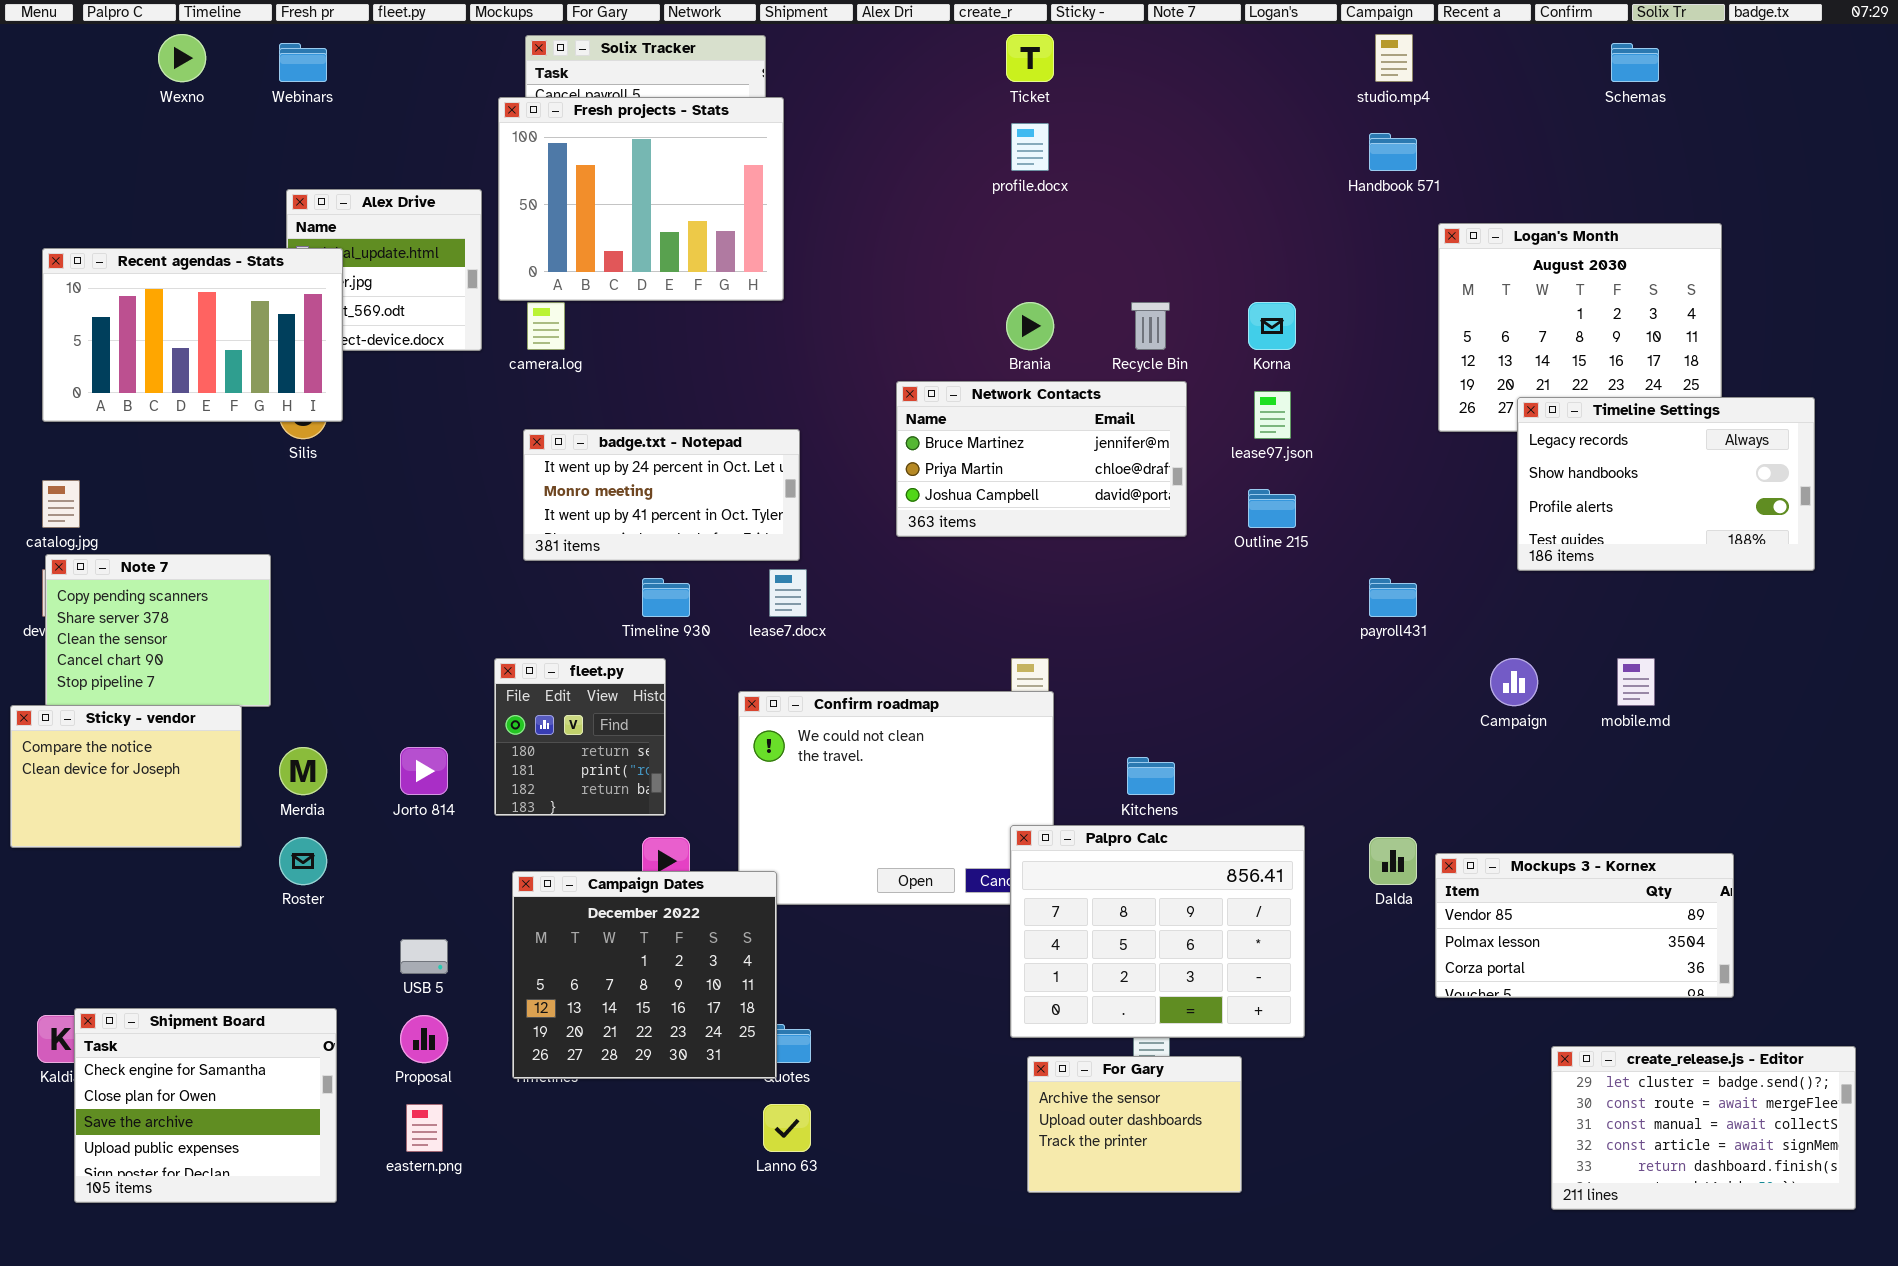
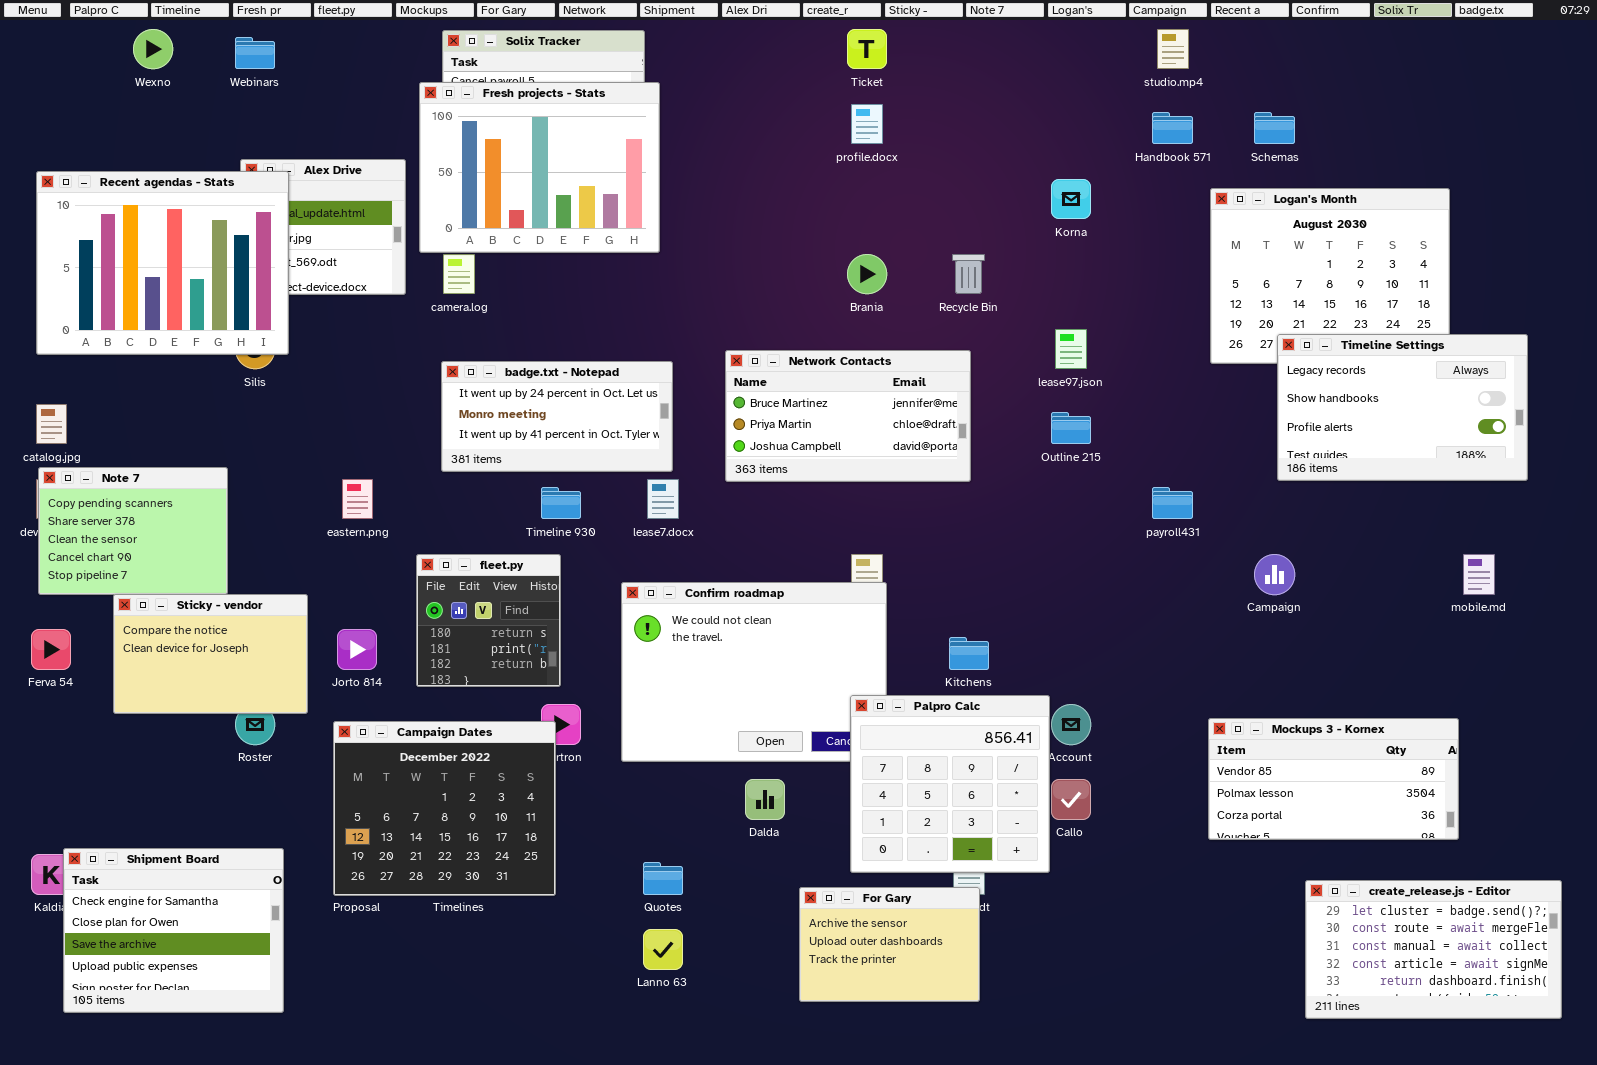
Schemas: [1611,43,1659,82] -> [1254,112,1295,144], moved
Recent agendas - Stats: [42,248,343,422] -> [36,171,289,355], resized
Korna: [1248,302,1296,350] -> [1051,179,1091,219], moved
Network Contacts: [896,381,1187,537] -> [725,350,971,482], moved
mobile.md: [1617,658,1655,706] -> [1463,554,1495,595], moved
Sticky - vendor: [10,705,242,848] -> [113,594,308,714], moved
Palpro Calc: [1010,825,1305,1038] -> [850,695,1050,873], resized
Dalda: [1369,837,1417,885] -> [745,779,785,820], moved
Campaign Dates: [512,871,777,1079] -> [333,721,556,896], moved
For Gary: [1027,1056,1242,1193] -> [799,887,980,1002], moved
eastern.png: [406,1104,443,1152] -> [342,479,373,519], moved

